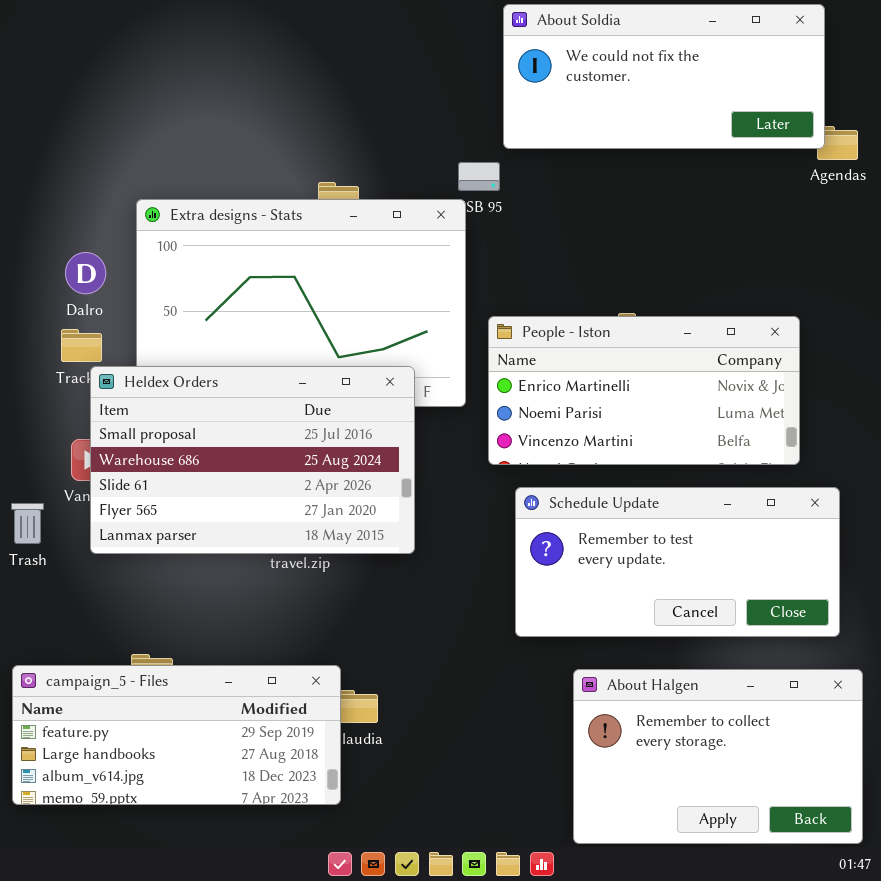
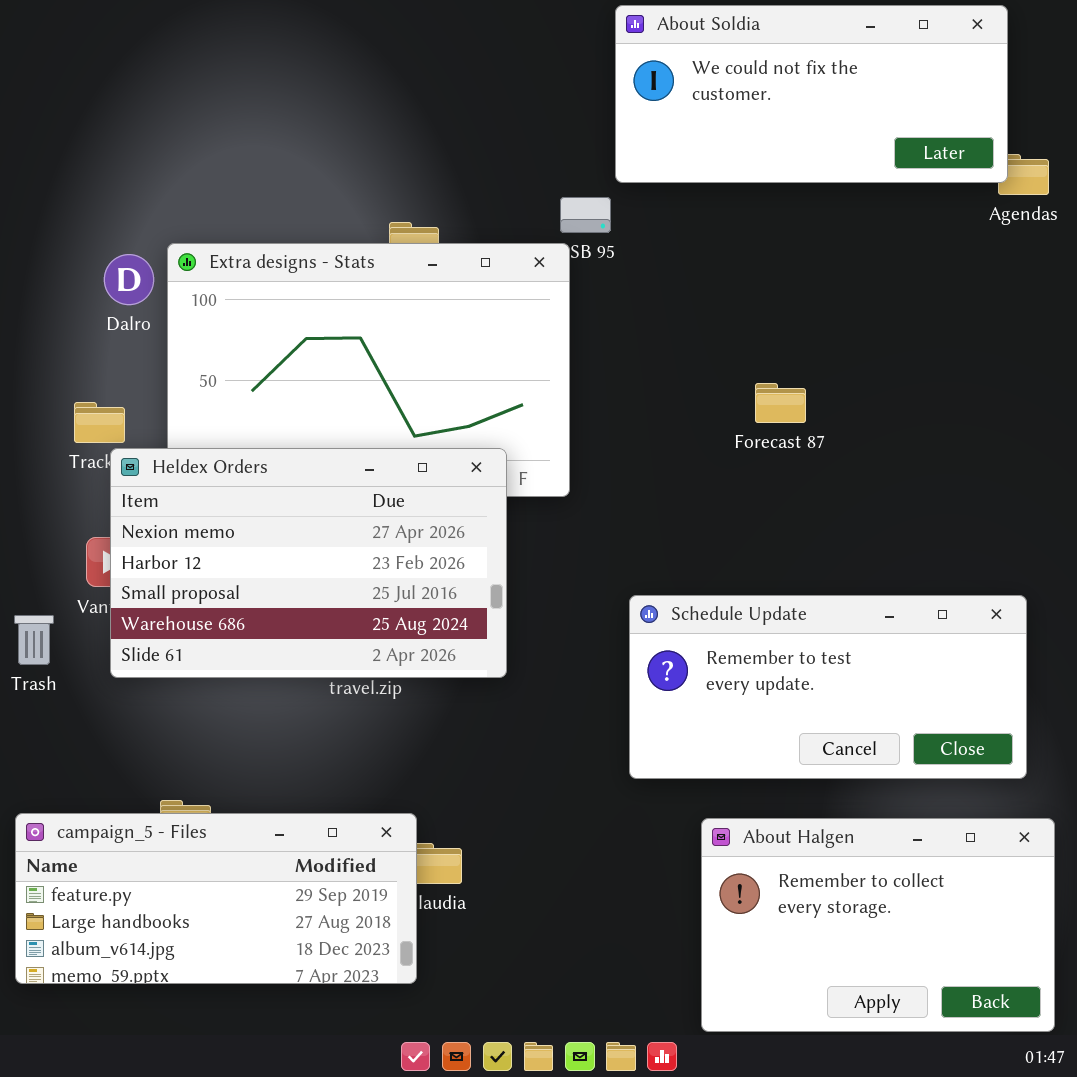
Dalro: [65,252,106,294] -> [104,254,154,305], moved
People - Iston: [488,316,800,465] -> none, closed
Heldex Orders: [90,366,415,554] -> [110,448,507,678], scrolled up 2 rows

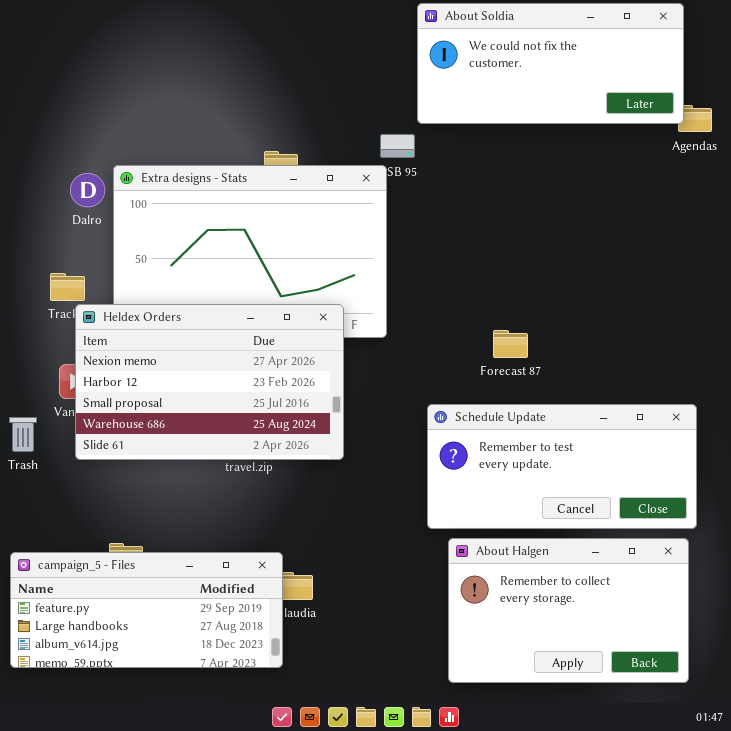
Forecast 87: [755,383,806,423] -> [493,330,528,358], moved
About Halgen: [701,818,1055,1032] -> [448,538,689,683], moved

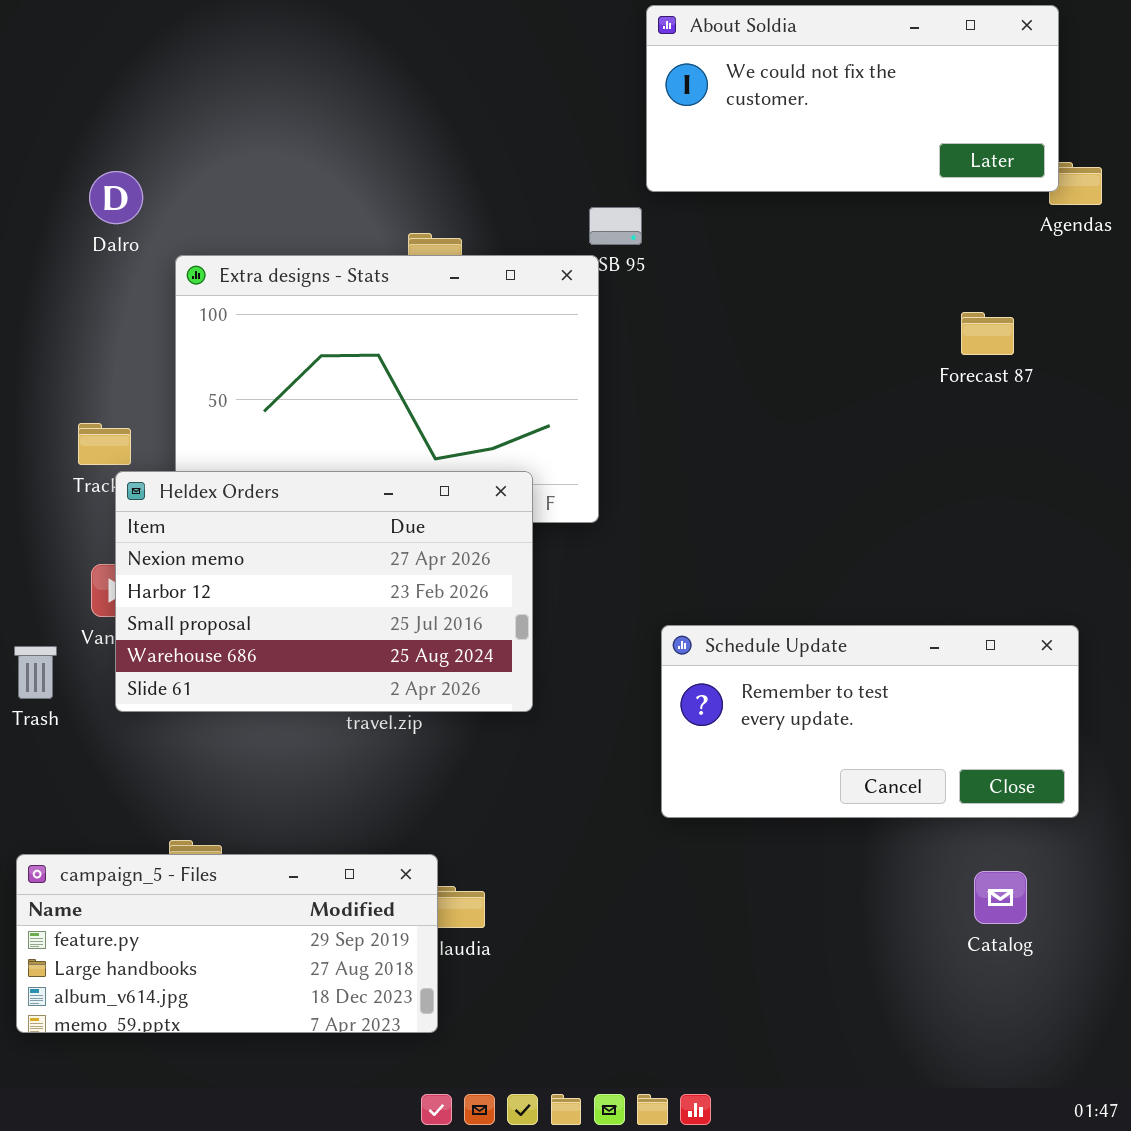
Dalro: [70,173,105,207] -> [89,171,143,224], moved
Forecast 87: [493,330,528,358] -> [961,312,1014,355], moved
About Halgen: [448,538,689,683] -> none, closed

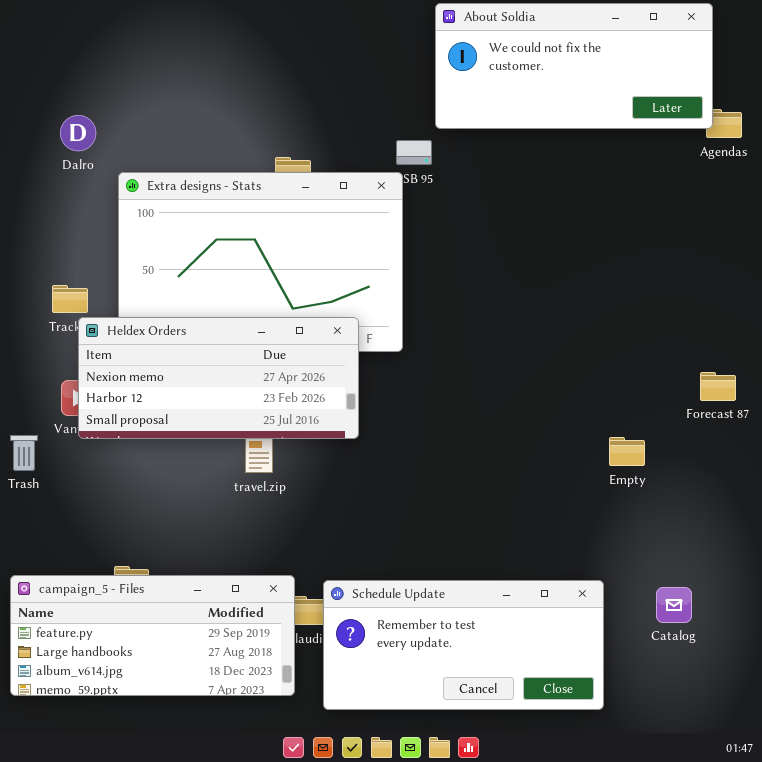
Forecast 87: [961,312,1014,355] -> [700,372,736,401], moved
Heldex Orders: [115,471,533,712] -> [78,317,359,439], resized
Schedule Update: [661,625,1079,818] -> [323,580,604,710], moved

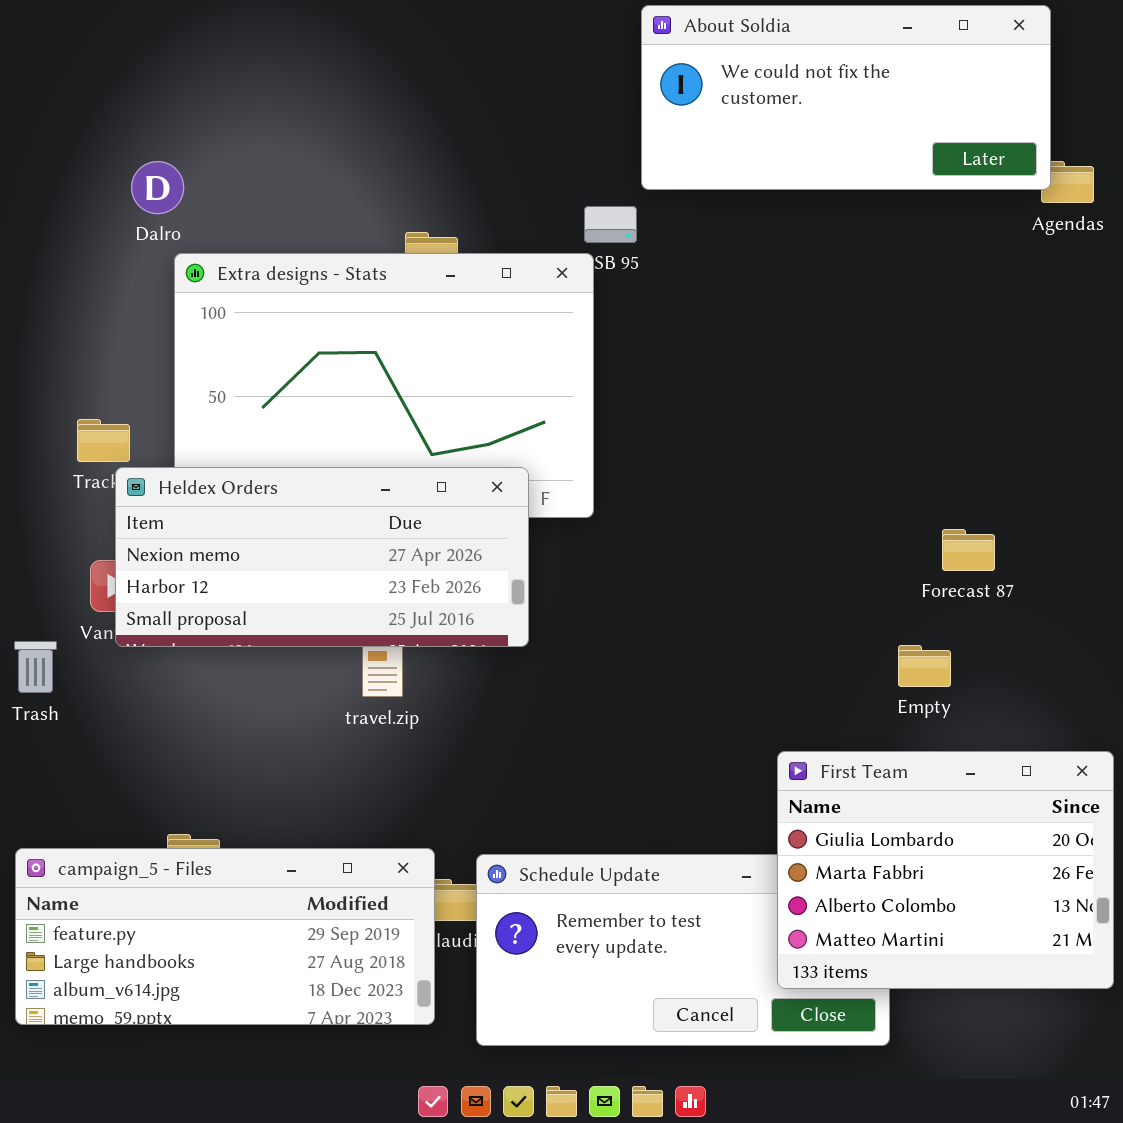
Dalro: [60,115,96,151] -> [131,161,184,214], moved
Forecast 87: [700,372,736,401] -> [942,529,995,571], moved
First Team: none -> [777,751,1114,989], opened

